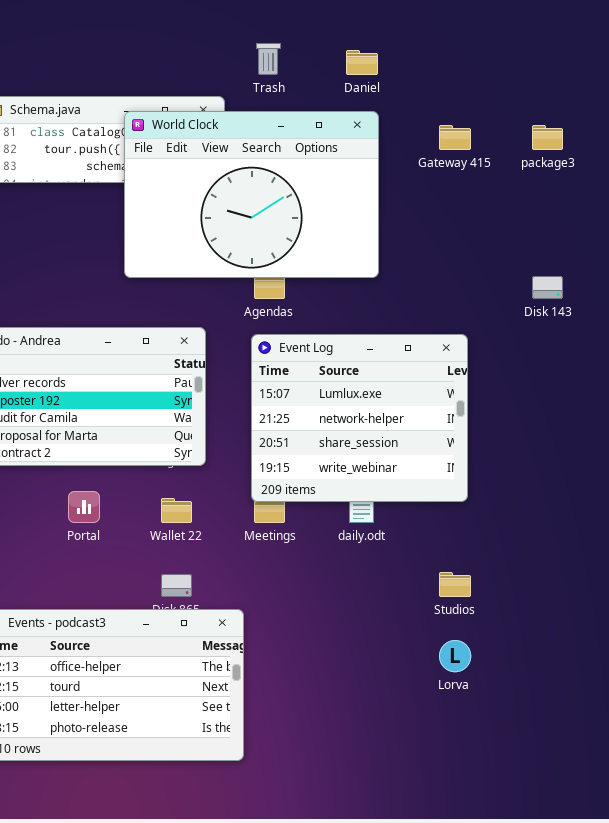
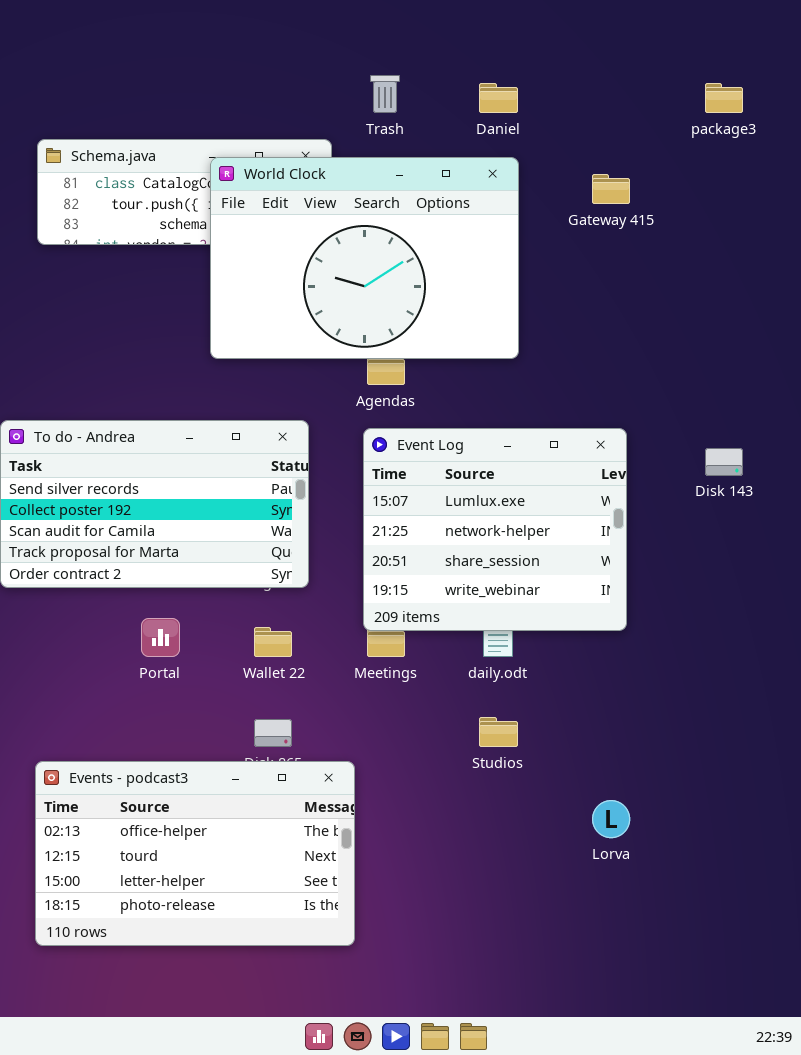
package3: [532,125,563,150] -> [705,83,743,113], moved
Disk 143: [532,276,563,299] -> [705,448,743,476], moved
Studios: [439,572,471,597] -> [479,717,518,747], moved

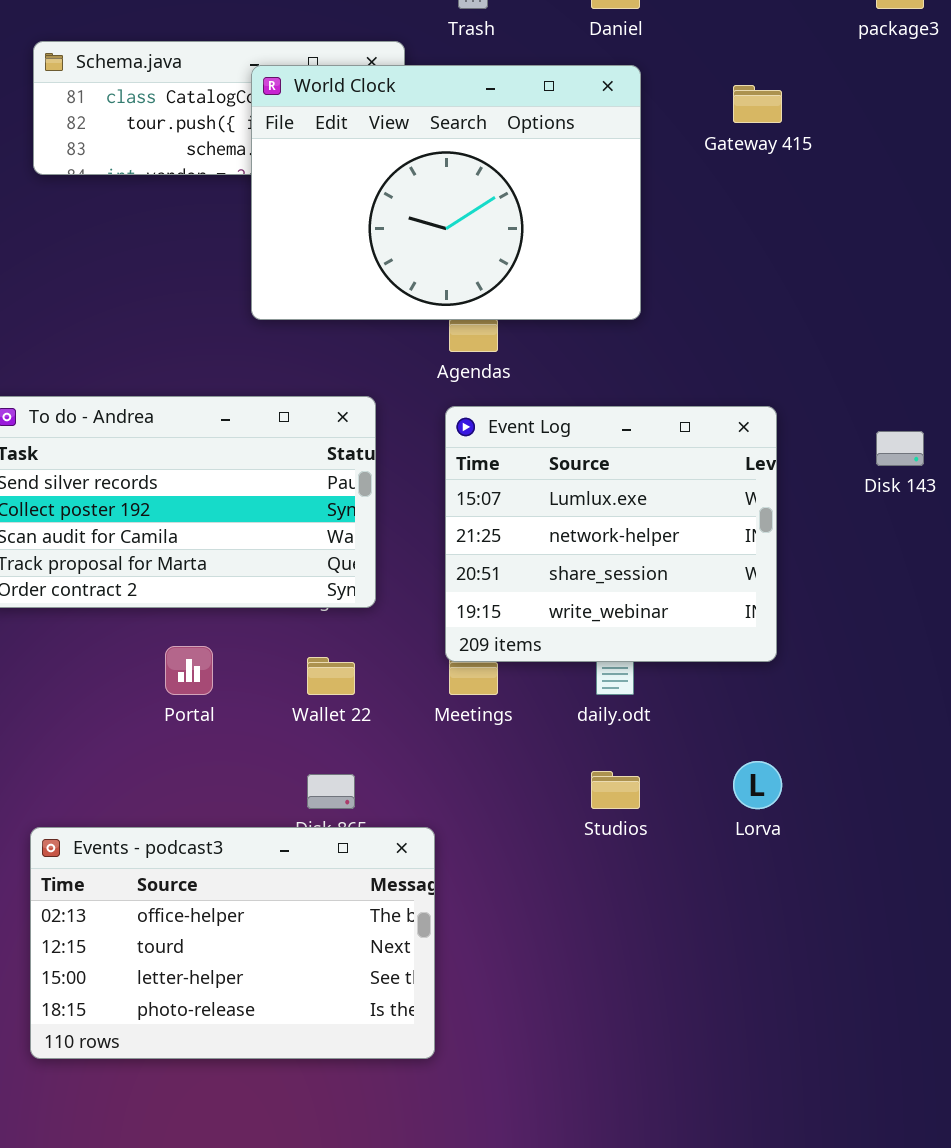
Lorva: [592,800,630,838] -> [733,761,782,809], moved

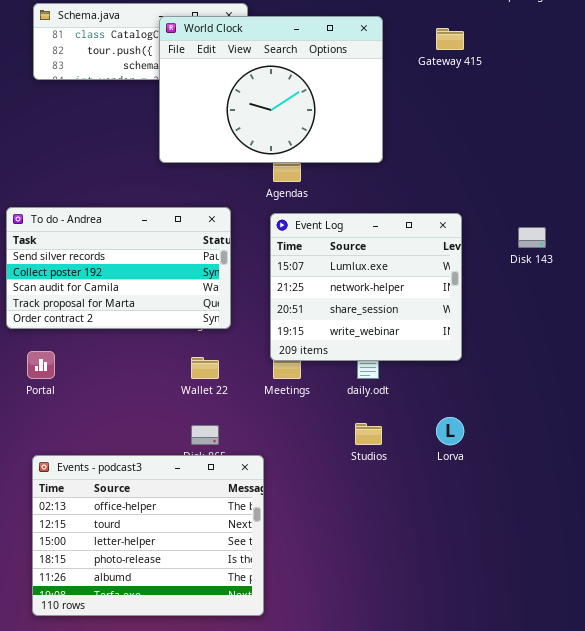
Portal: [165,646,213,695] -> [27,351,55,379], moved
Events - podcast3: [30,827,435,1059] -> [32,455,264,616], resized

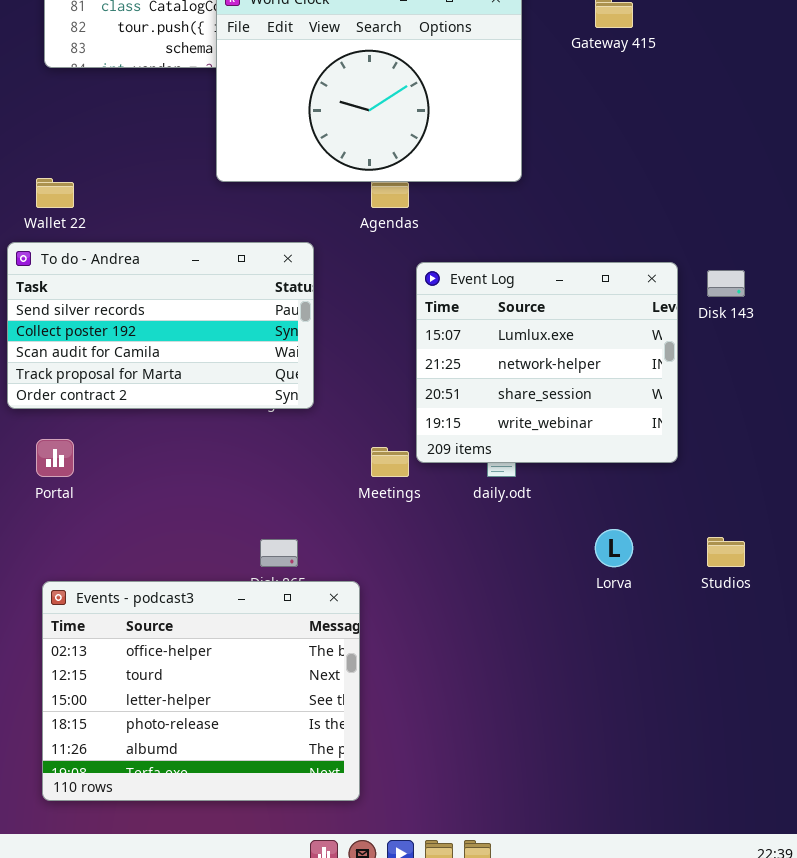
Event Log: [270,213,462,361] -> [416,262,678,463], moved
Wallet 22: [191,357,219,379] -> [36,178,74,208], moved
Studios: [355,423,382,445] -> [707,537,745,567], moved

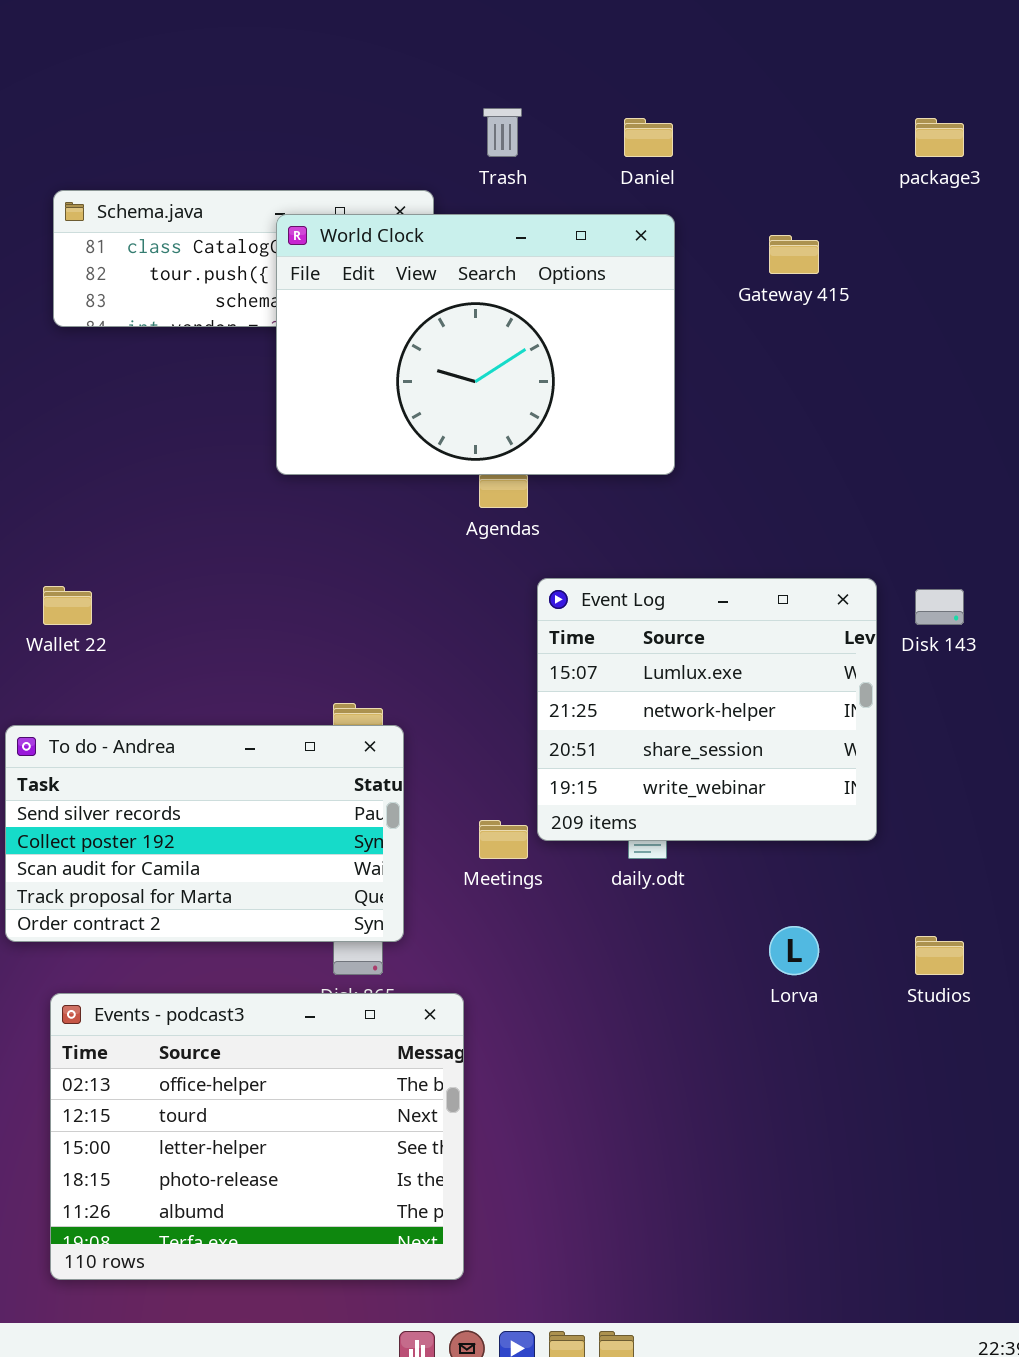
Wallet 22: [36,178,74,208] -> [43,586,92,625], moved
To do - Andrea: [7,242,314,409] -> [5,725,404,942], moved

